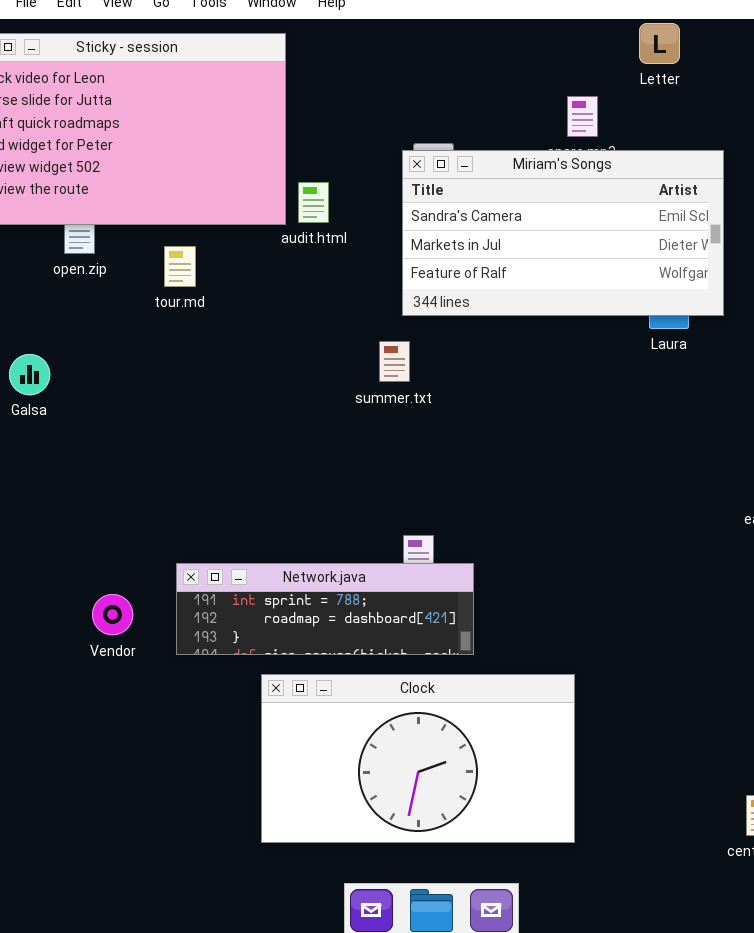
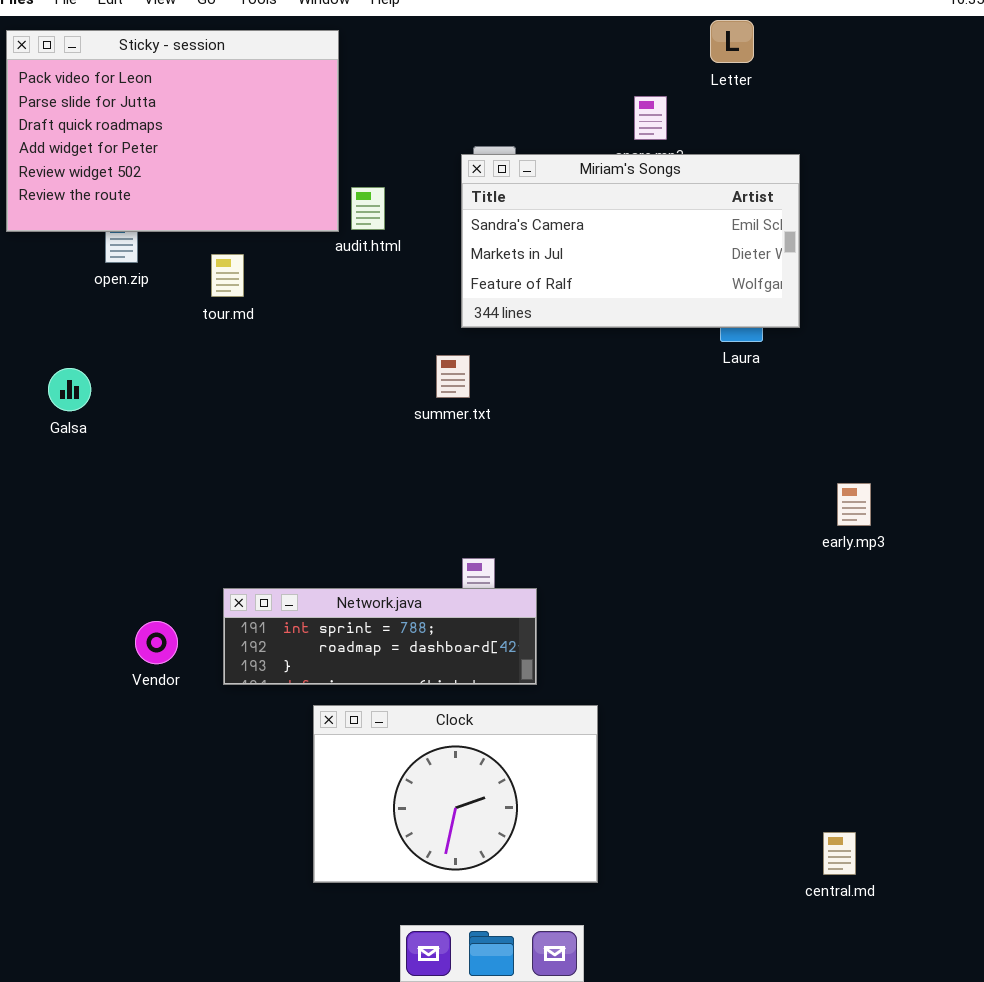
Clock: [261,674,575,843] -> [313,705,598,883], resized

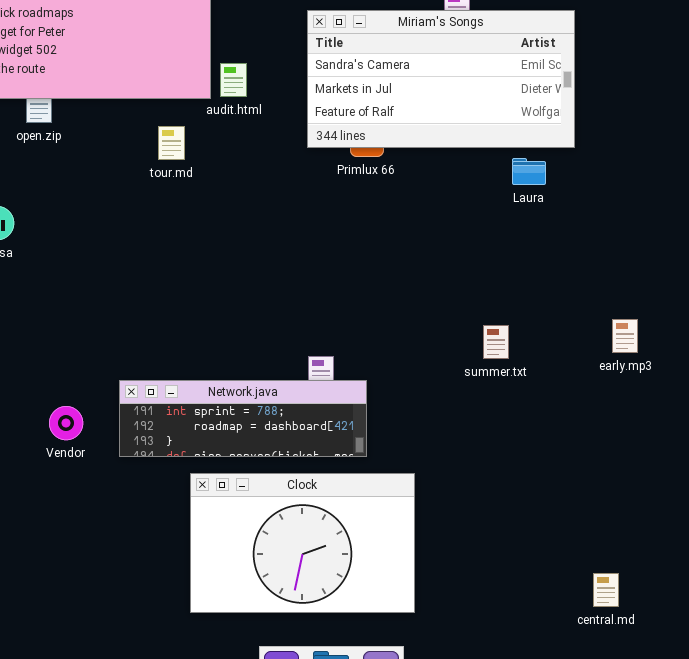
Miriam's Songs: [461,154,800,328] -> [307,10,575,148], moved
tour.md: [211,254,244,297] -> [158,126,185,160], moved
summer.txt: [436,355,470,398] -> [483,325,509,359], moved
early.mp3: [837,483,871,526] -> [612,319,638,353], moved

